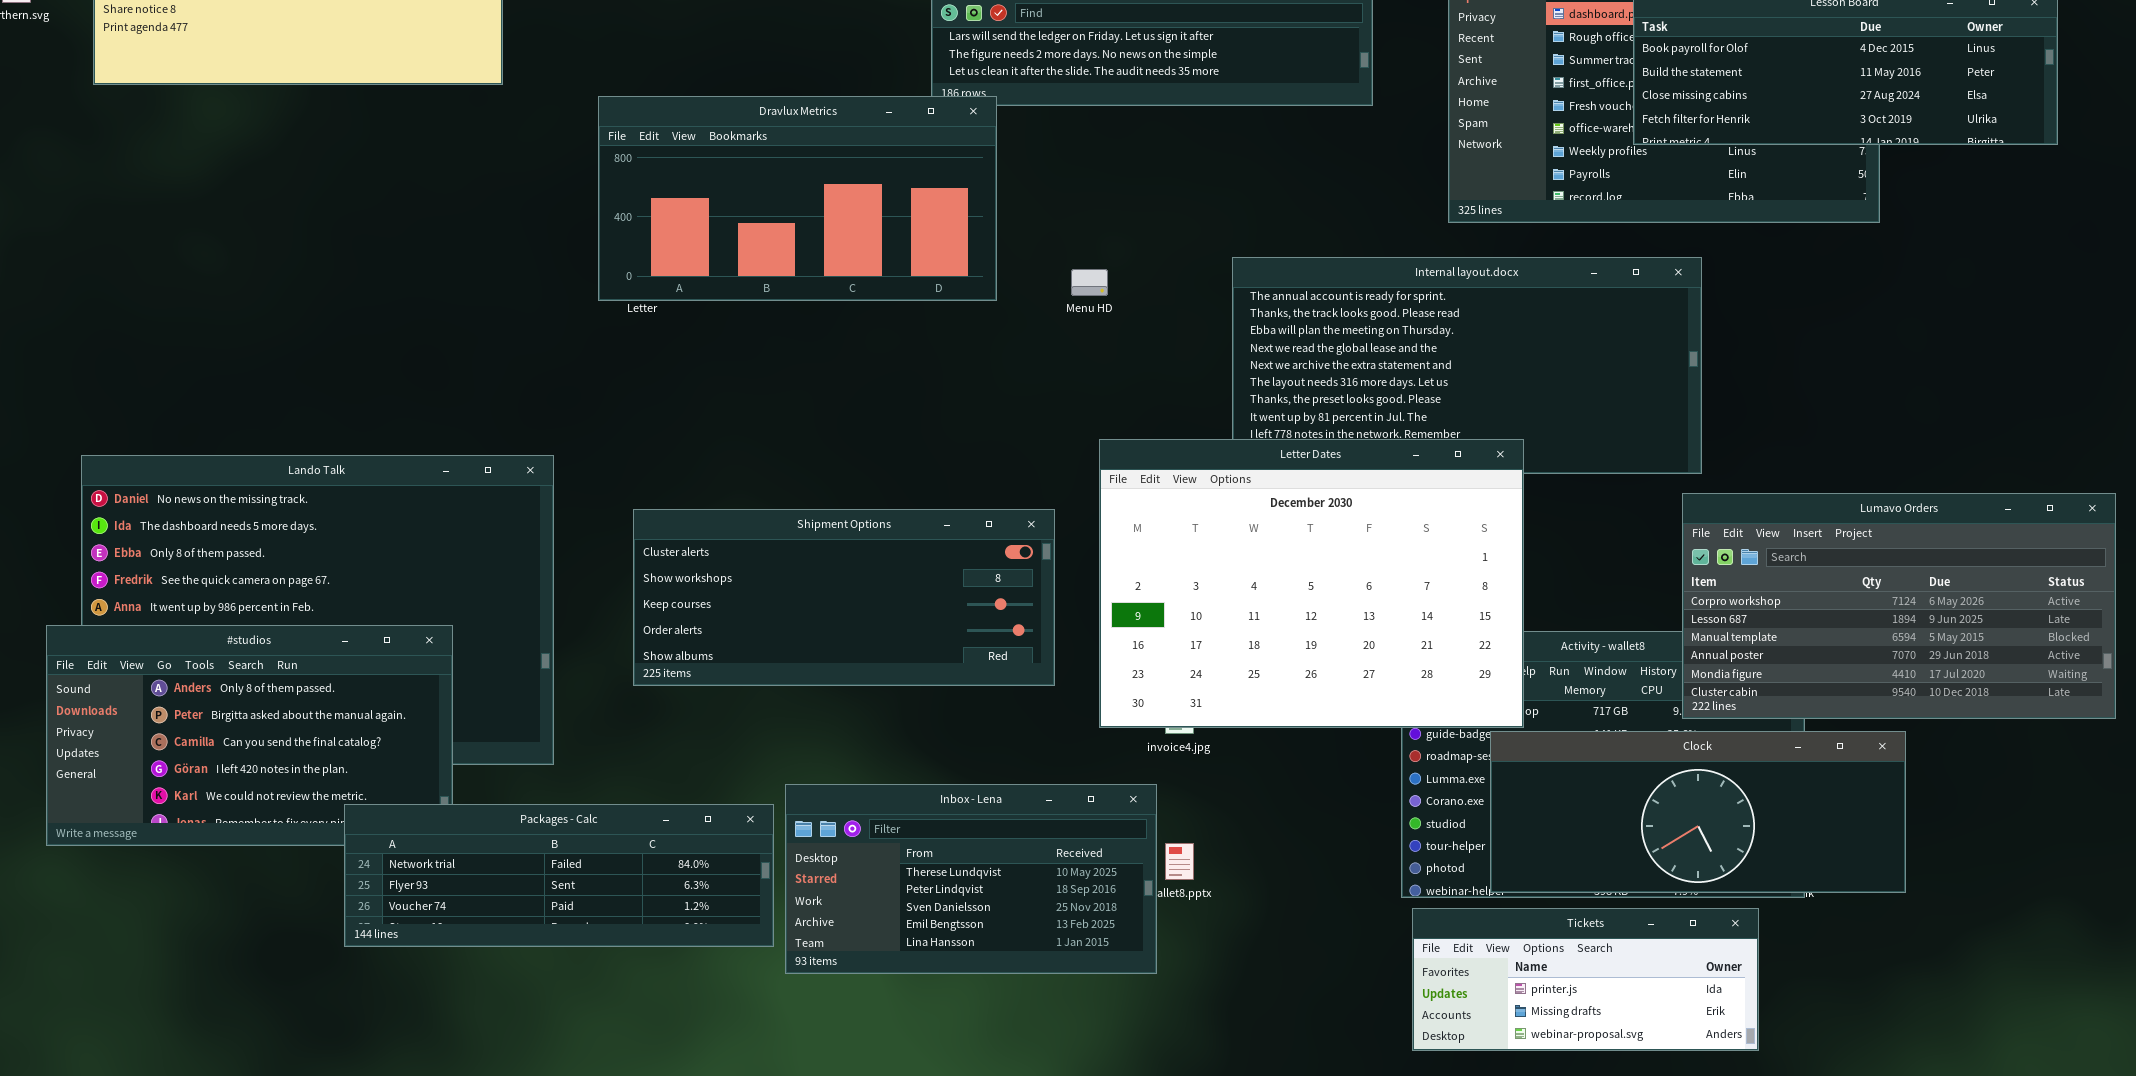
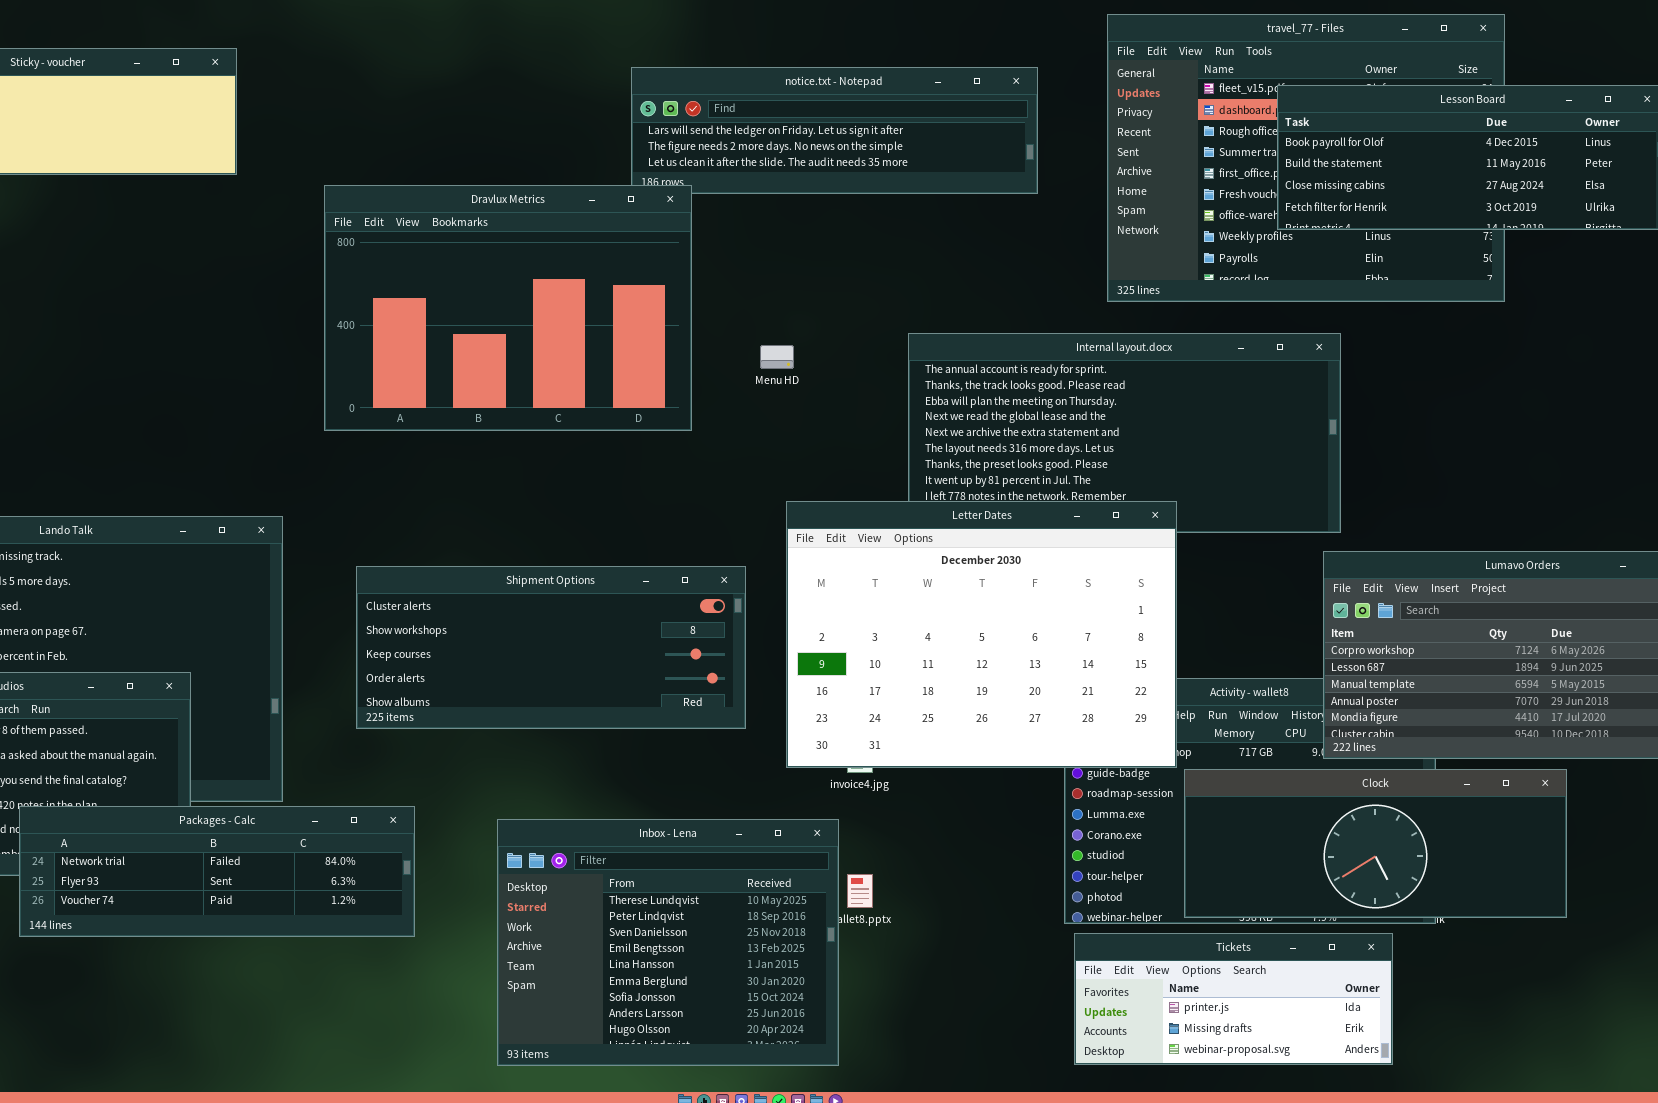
Dravlux Metrics: [598,96,997,301] -> [324,185,692,431], resized
Clock: [1490,731,1906,893] -> [1184,769,1567,918], moved
Inbox - Lena: [785,784,1157,974] -> [497,819,839,1066], resized
Packages - Calc: [344,804,774,947] -> [19,806,415,937], moved

